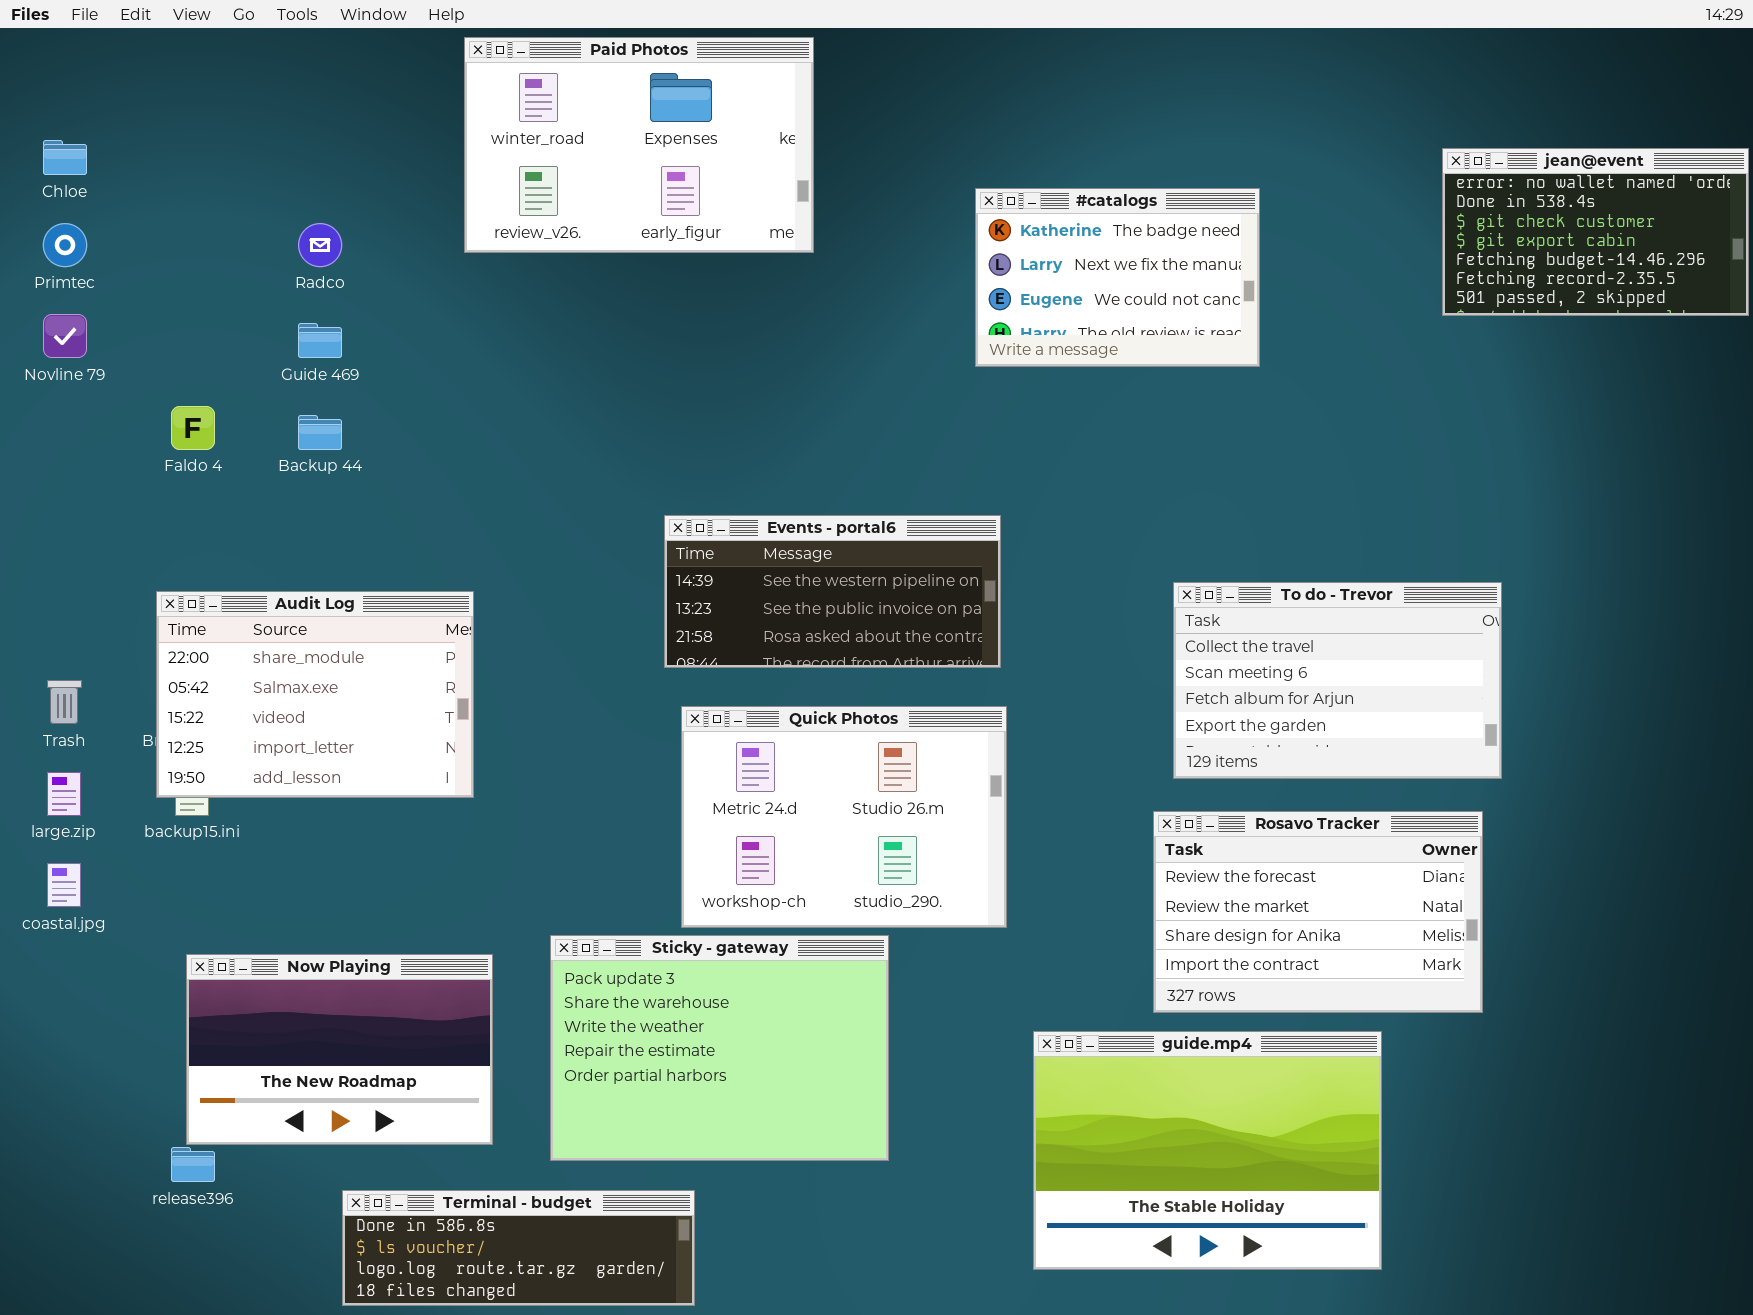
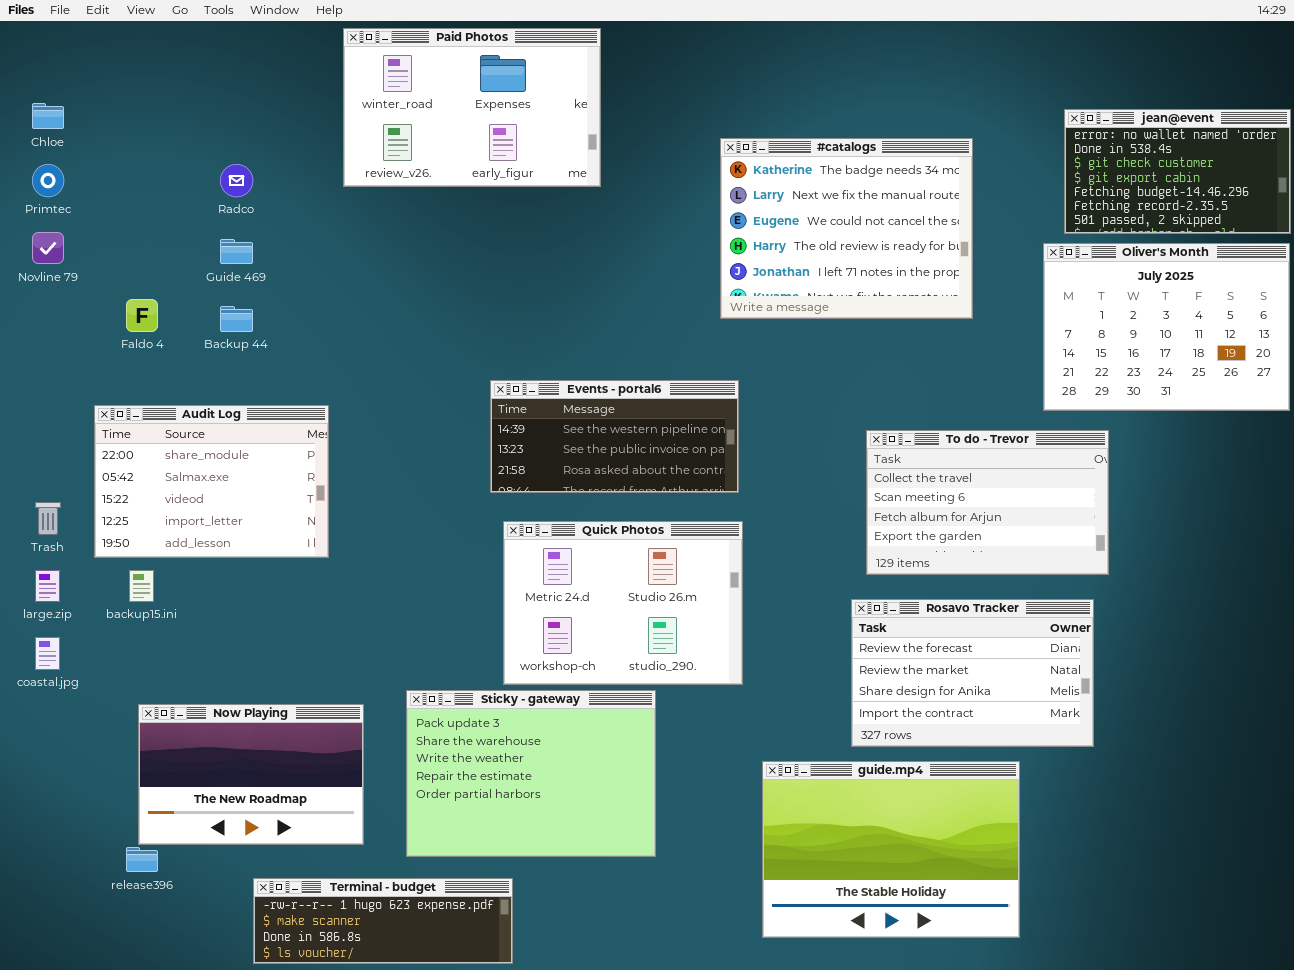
#catalogs: [975,188,1260,367] -> [720,138,973,319], resized
Oliver's Month: none -> [1043,243,1290,411], opened
Audit Log: [156,591,474,798] -> [94,405,329,558], moved
Terminal - budget: [342,1190,695,1306] -> [253,878,513,964], scrolled up 2 rows

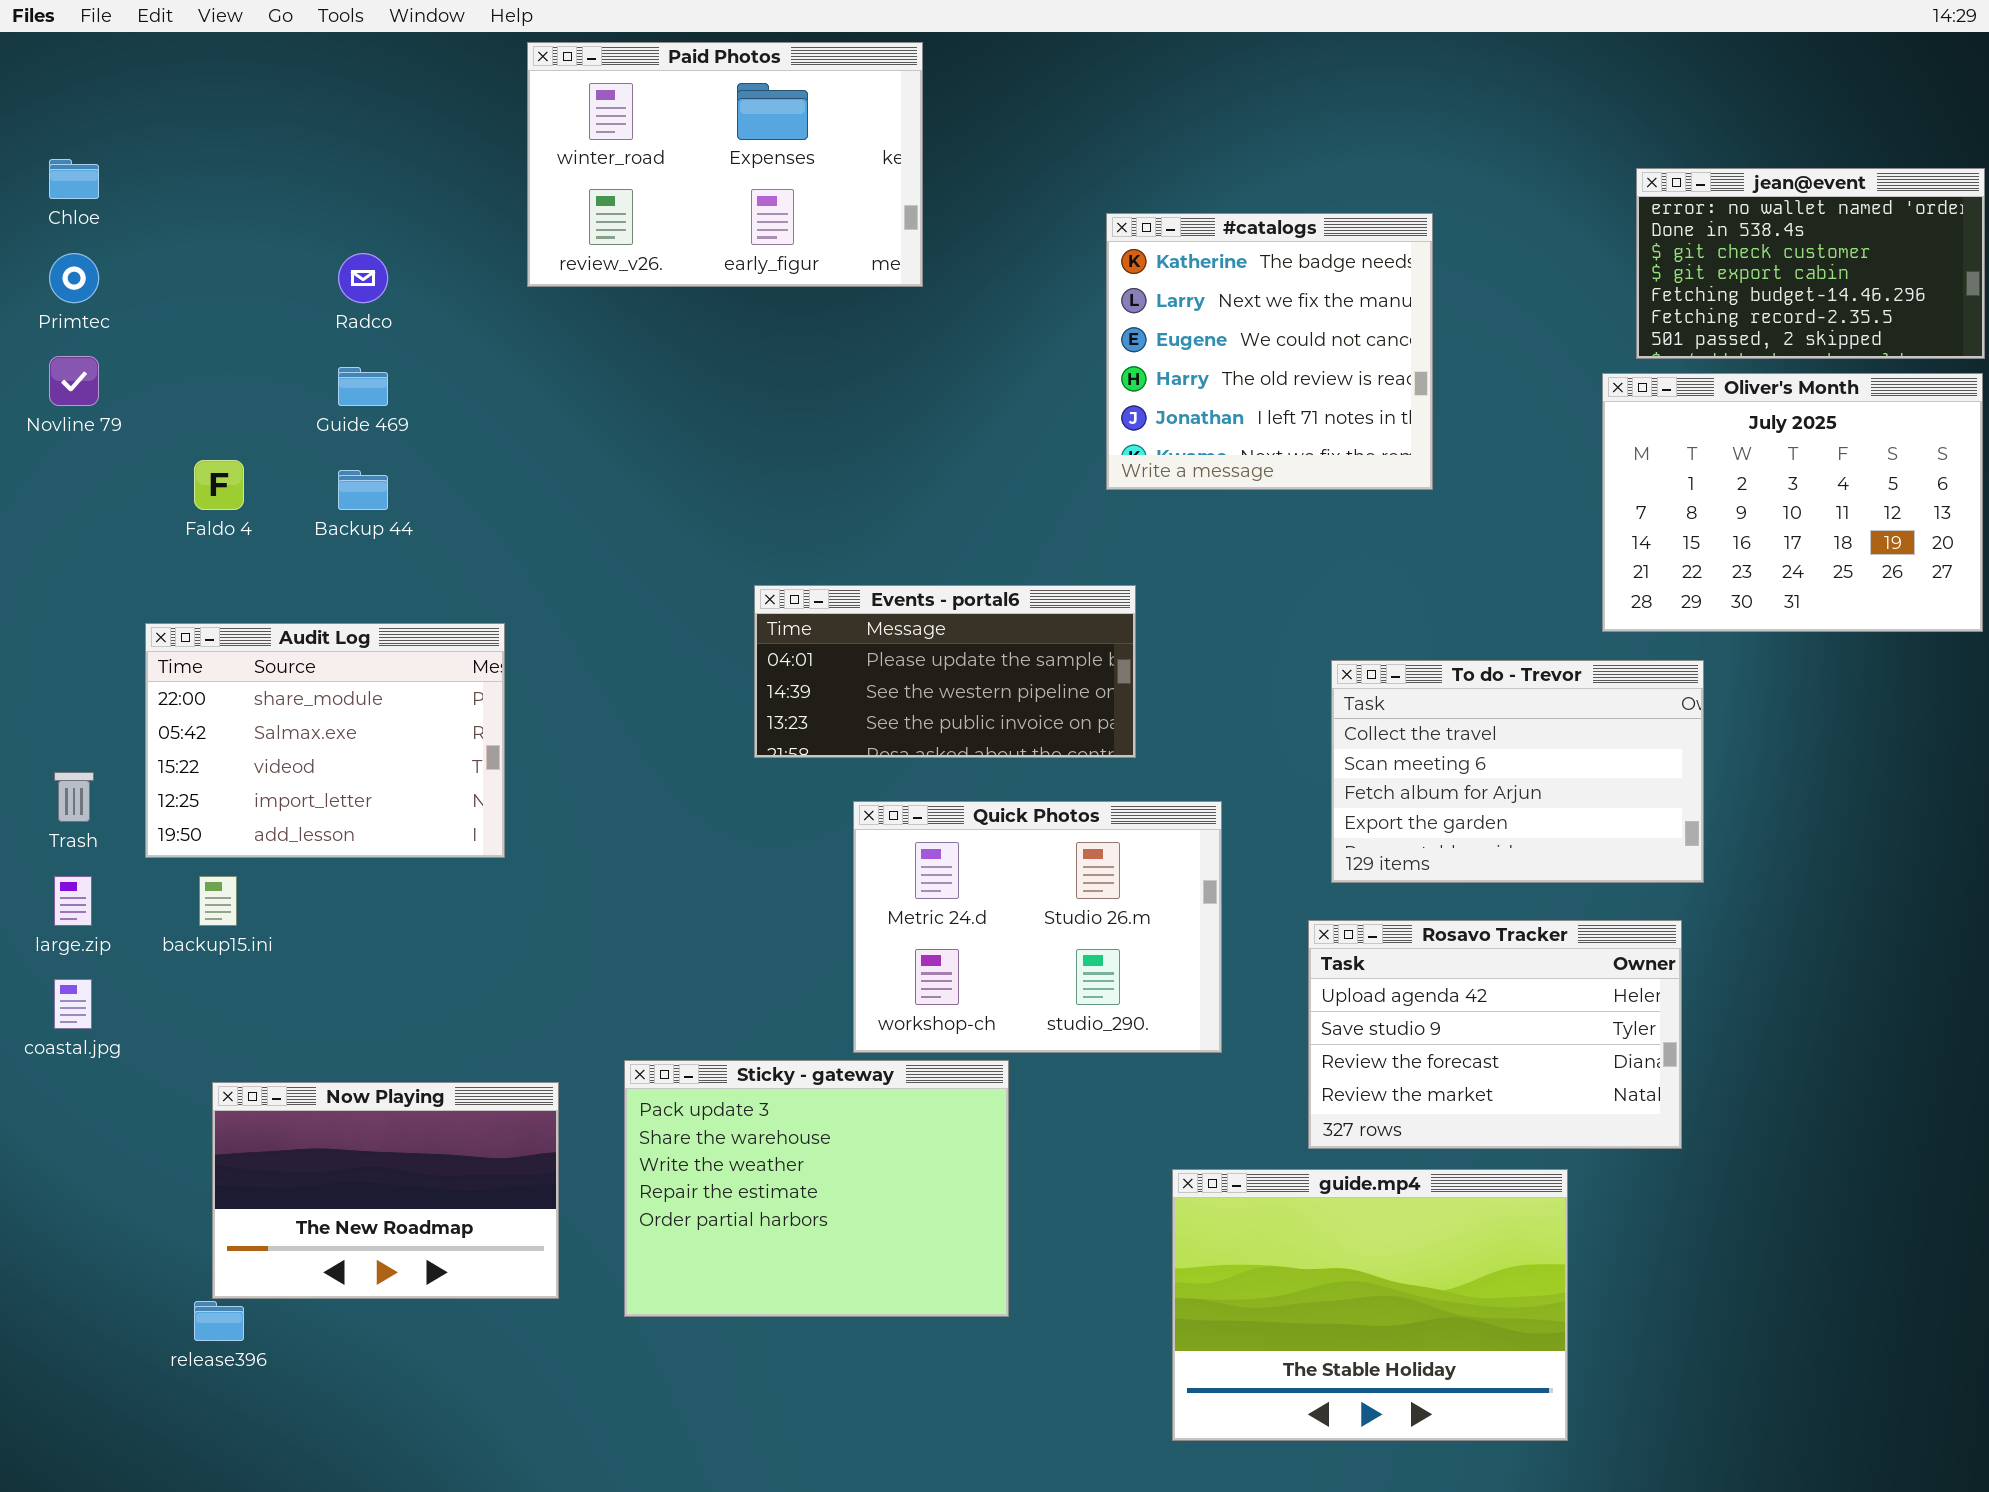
#catalogs: [720,138,973,319] -> [1106,213,1433,490], resized
Events - portal6: [490,380,739,493] -> [754,585,1136,758], scrolled up 1 row
Quick Photos: [503,521,743,685] -> [853,801,1222,1053], moved
Rosavo Tracker: [851,599,1094,747] -> [1308,920,1682,1149], scrolled up 2 rows
Terminal - budget: [253,878,513,964] -> none, closed

